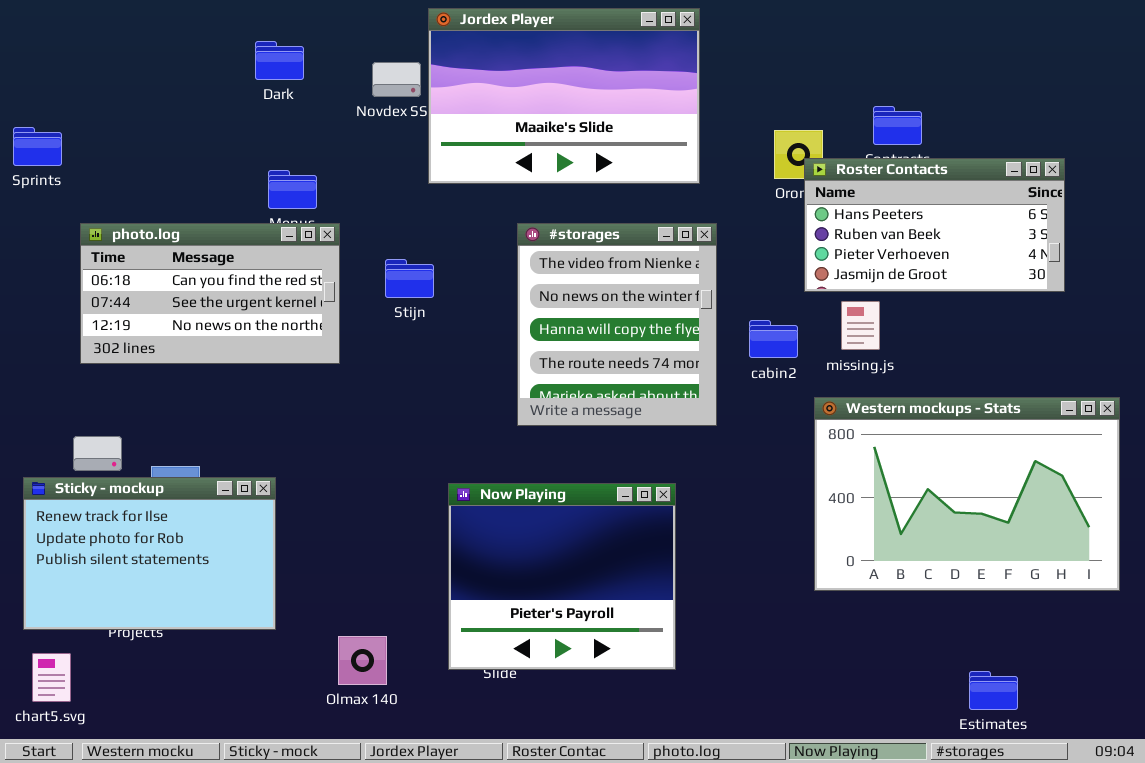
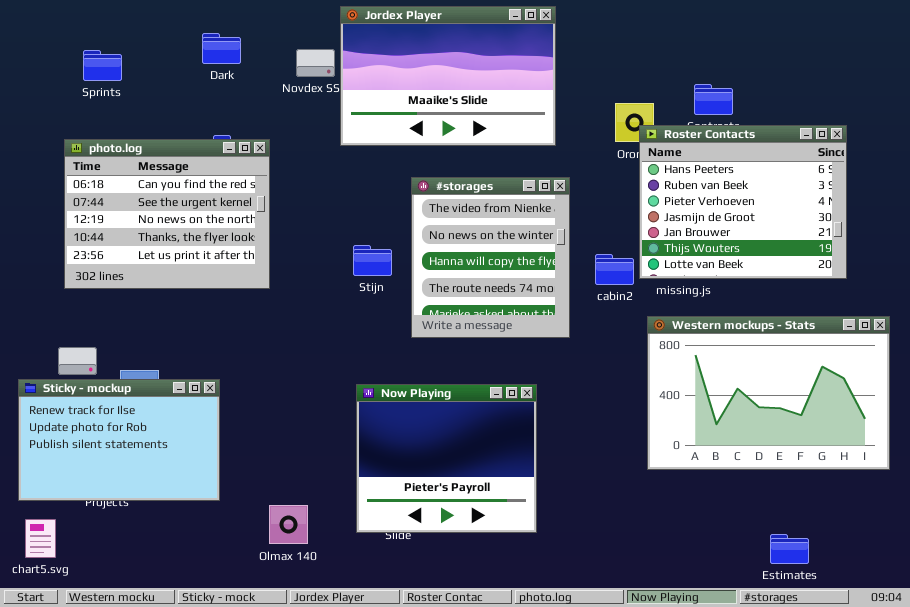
Sprints: [13,127,62,166] -> [83,50,122,81], moved
Roster Contacts: [804,158,1065,292] -> [639,125,847,279], resized
photo.log: [80,223,340,364] -> [64,139,270,289], resized
Stijn: [385,259,434,298] -> [353,245,392,276], moved

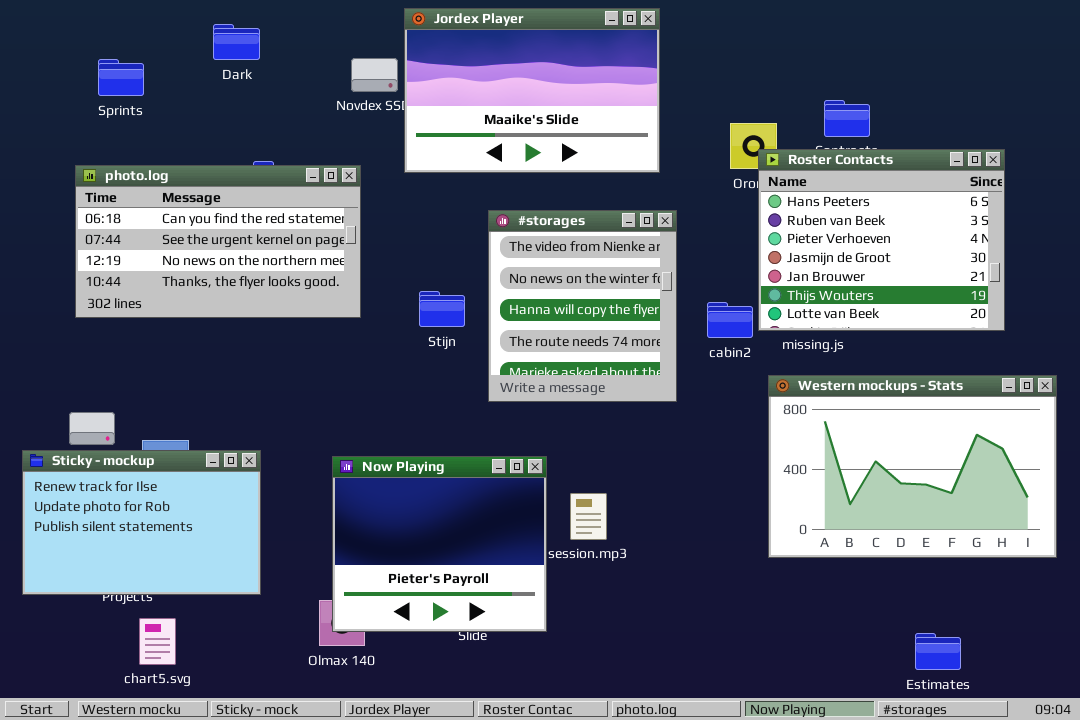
Dark: [202,33,241,64] -> [213,24,260,60], moved
photo.log: [64,139,270,289] -> [75,165,361,318], resized
Now Playing: [356,384,537,533] -> [332,456,547,632], moved
chart5.svg: [25,519,56,558] -> [139,618,176,665], moved

